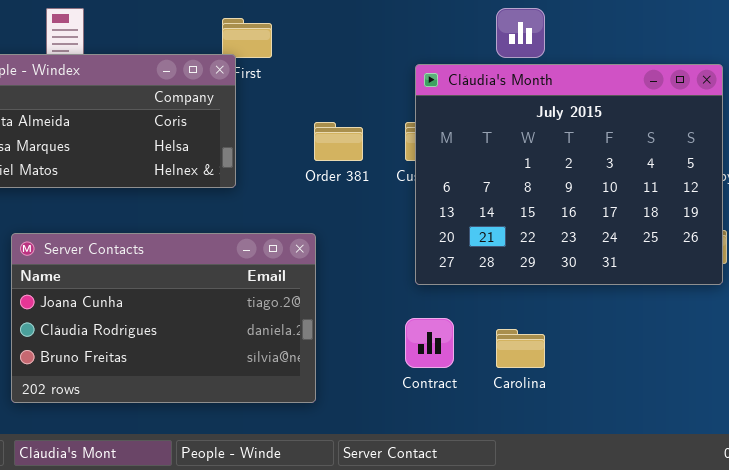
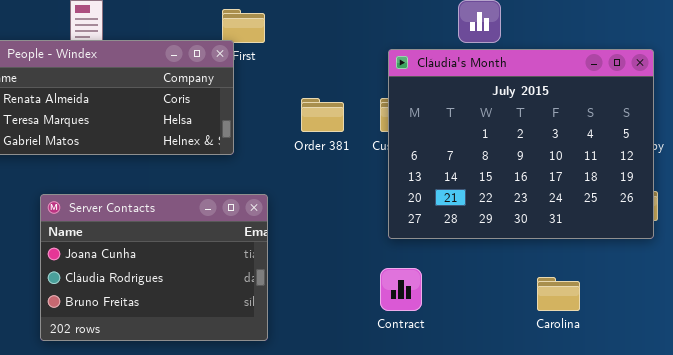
Server Contacts: [11,233,316,403] -> [40,194,268,341], resized
Carolina: [496,329,545,368] -> [537,277,580,311], moved

